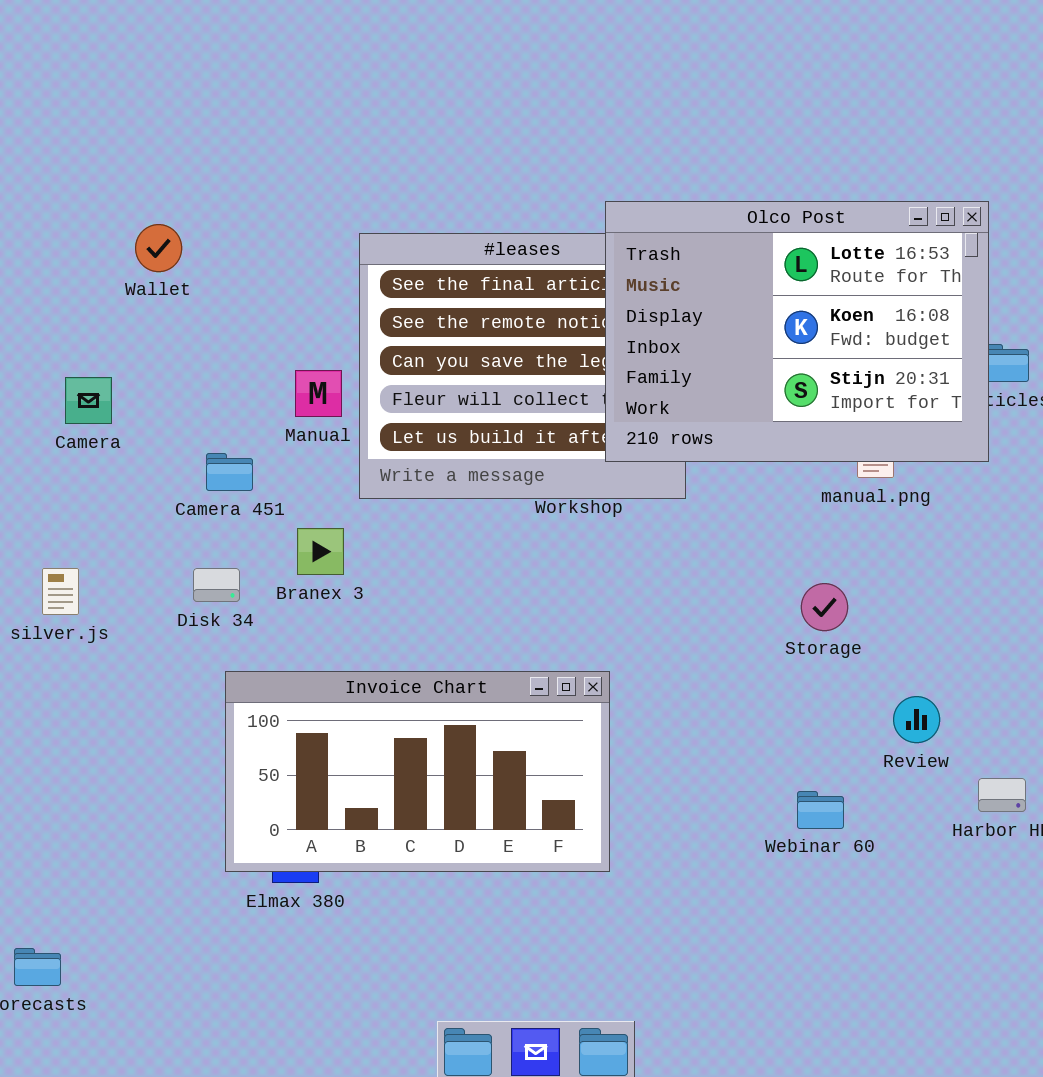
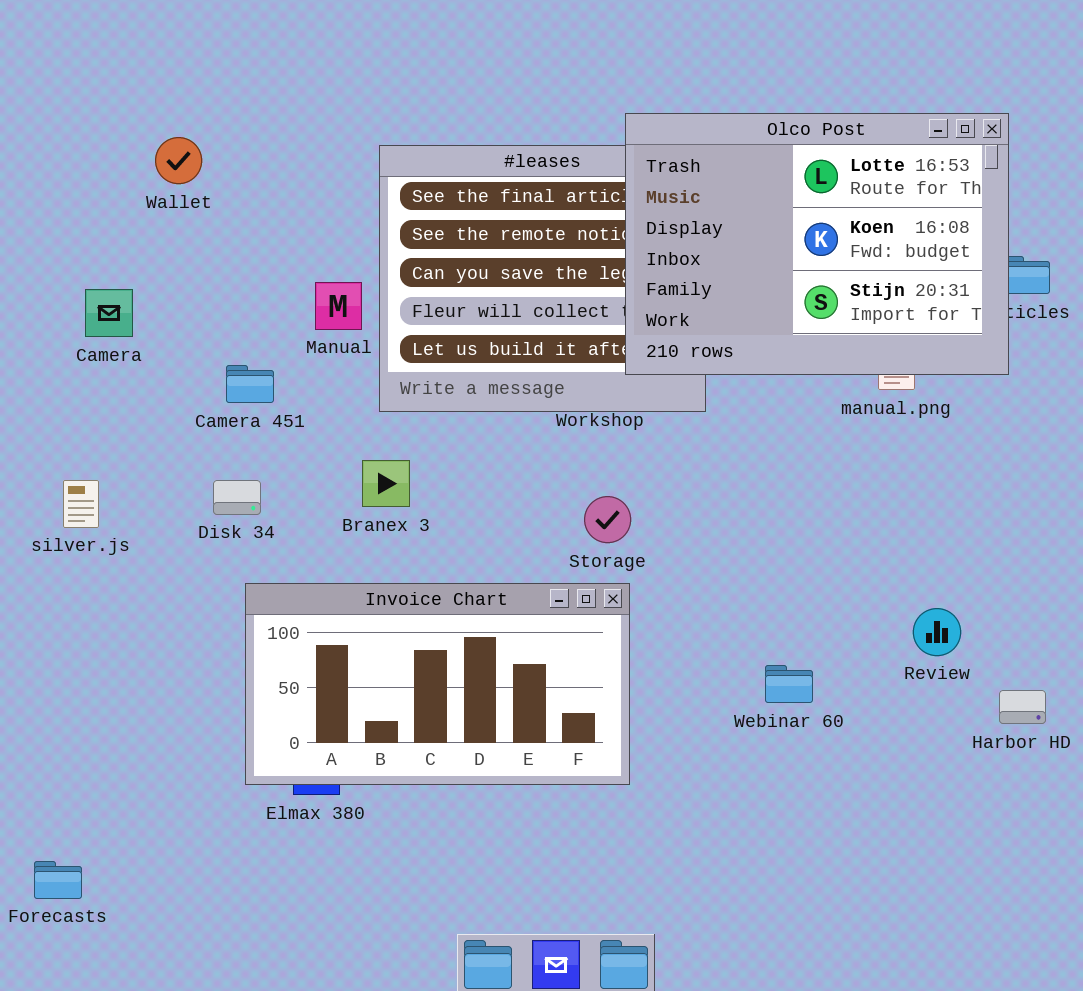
Branex 3: [297,528,344,575] -> [362,460,410,507], moved
Storage: [801,583,848,631] -> [584,496,631,543], moved
Webinar 60: [797,791,844,829] -> [765,665,813,703], moved

